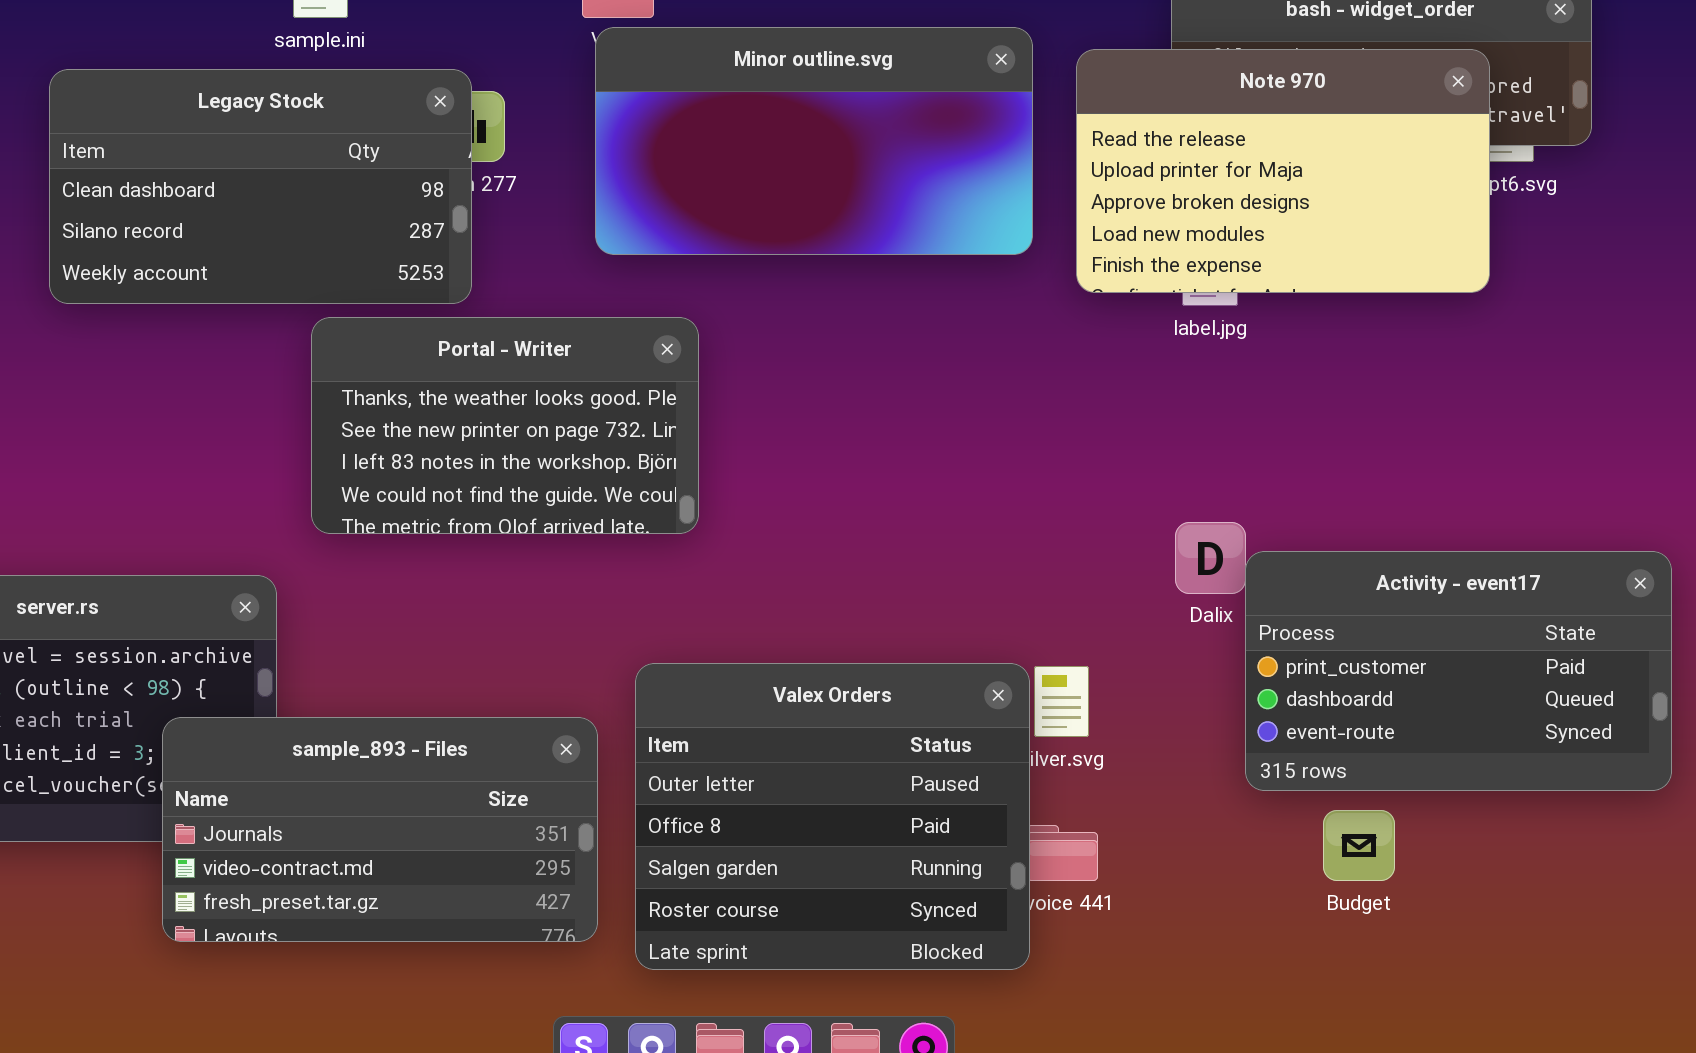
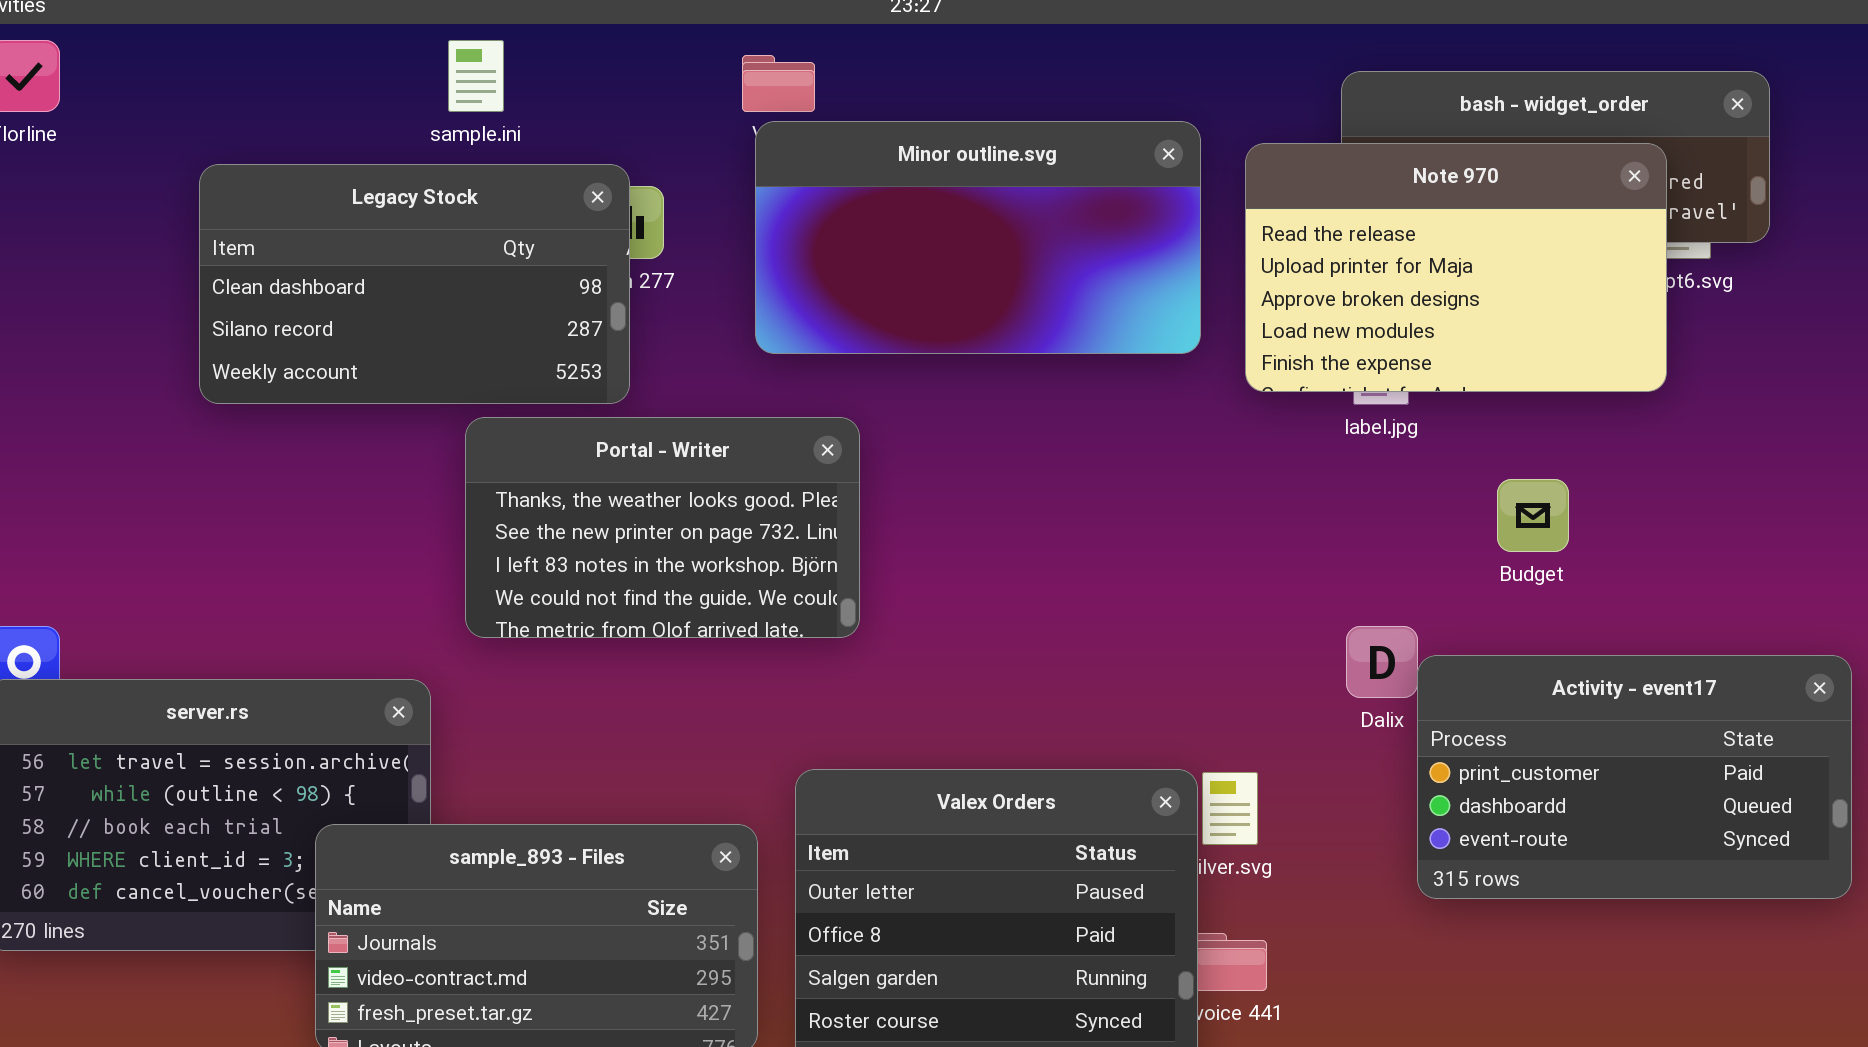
Budget: [1323,810,1395,881] -> [1497,479,1569,552], moved

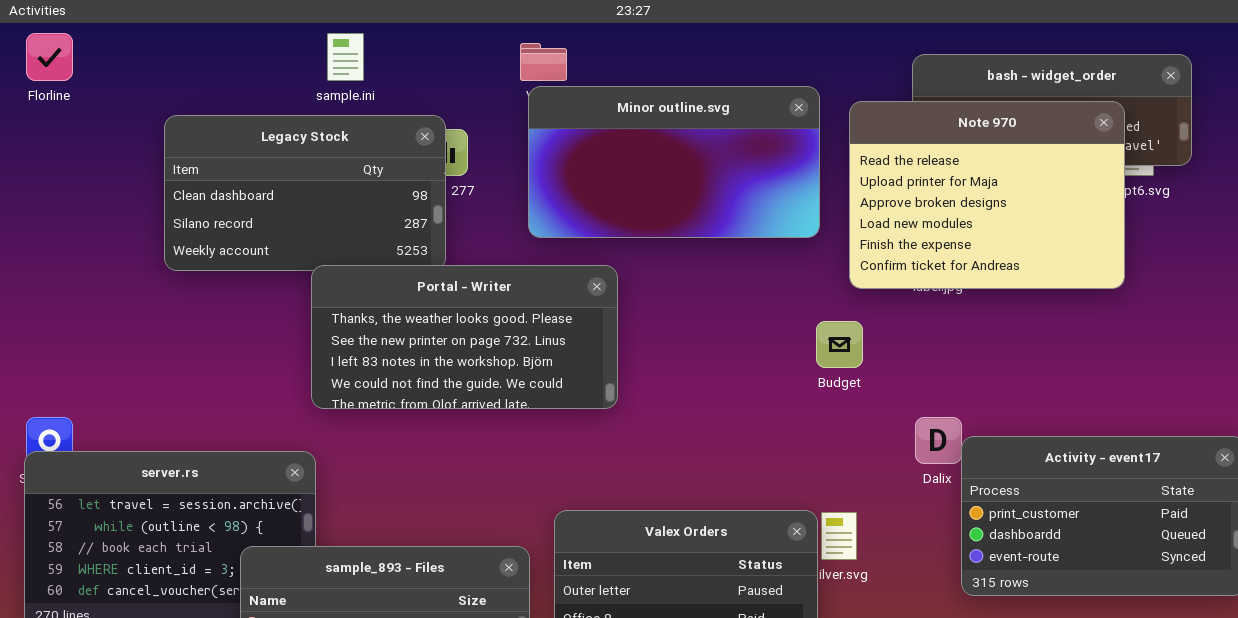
Note 970: [1245,143,1667,392] -> [849,101,1125,289], resized
Portal - Writer: [465,417,860,638] -> [311,265,618,409], moved, resized
Budget: [1497,479,1569,552] -> [816,321,863,368], moved

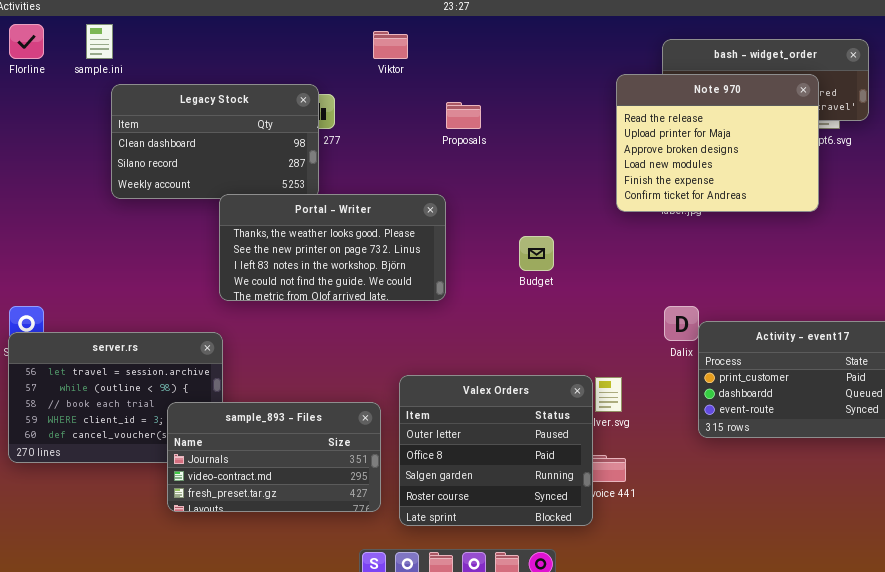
sample.ini: [327,33,364,81] -> [86,24,113,59], moved
Minor outline.svg: [528,86,820,238] -> none, closed
Budget: [816,321,863,368] -> [519,236,554,271], moved

